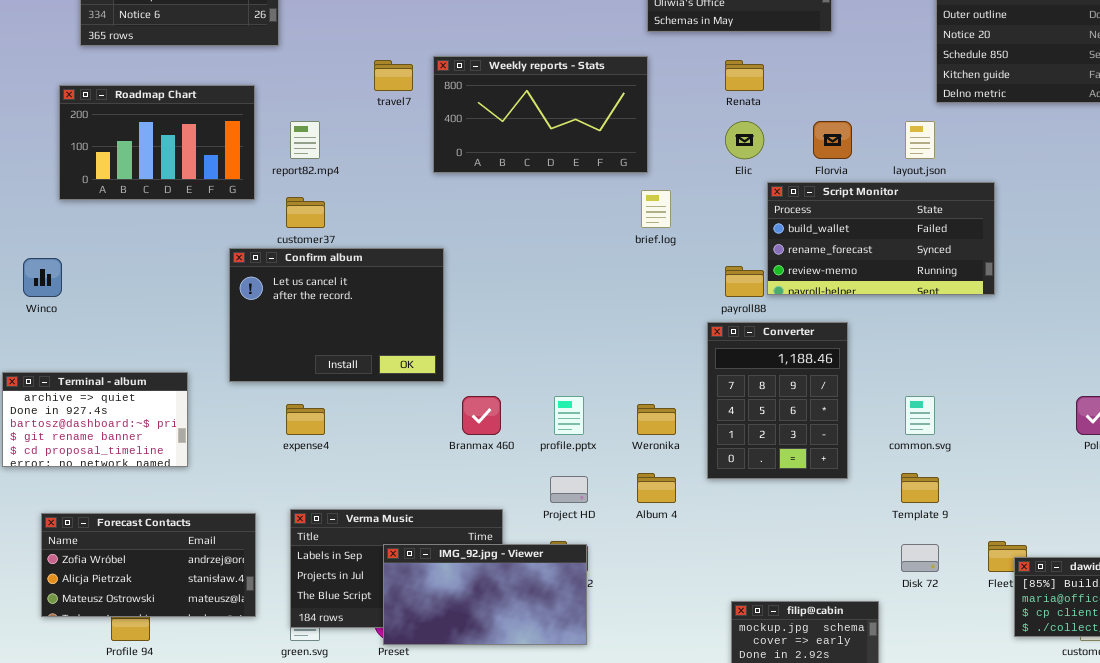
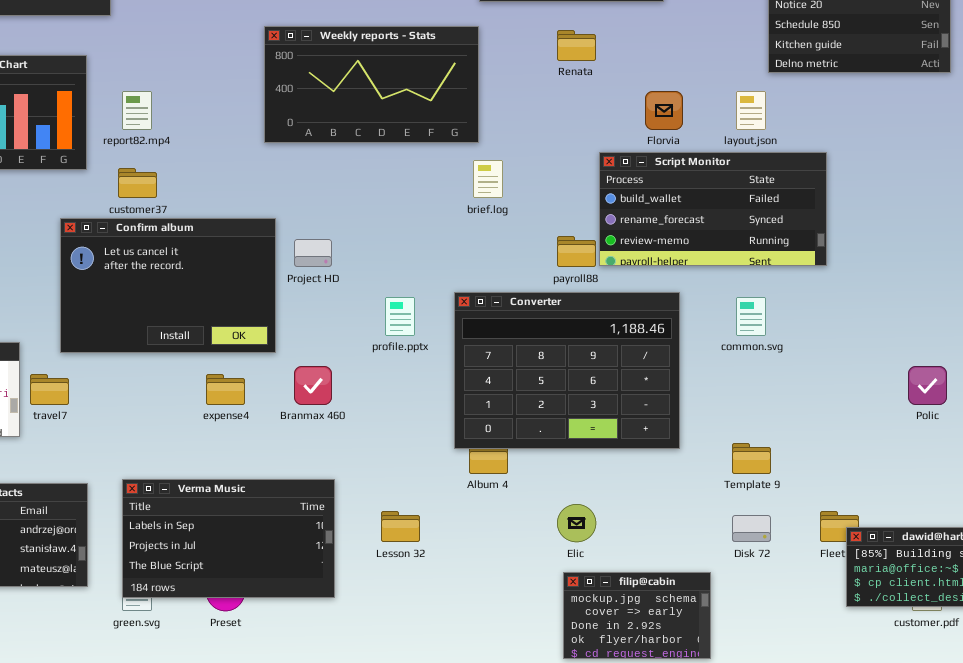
travel7: [374,60,413,91] -> [30,374,69,405], moved
Elic: [725,121,764,159] -> [557,504,596,542], moved
Converter: [707,322,848,479] -> [454,292,680,449], resized
profile.pptx: [554,396,584,435] -> [385,297,415,336], moved
common.svg: [905,396,935,435] -> [736,297,766,336], moved
expense4: [286,404,325,435] -> [206,374,245,405], moved
Project HD: [550,476,588,503] -> [294,239,332,267], moved
IMG_92.jpg - Viewer: [383,544,587,645] -> none, closed

